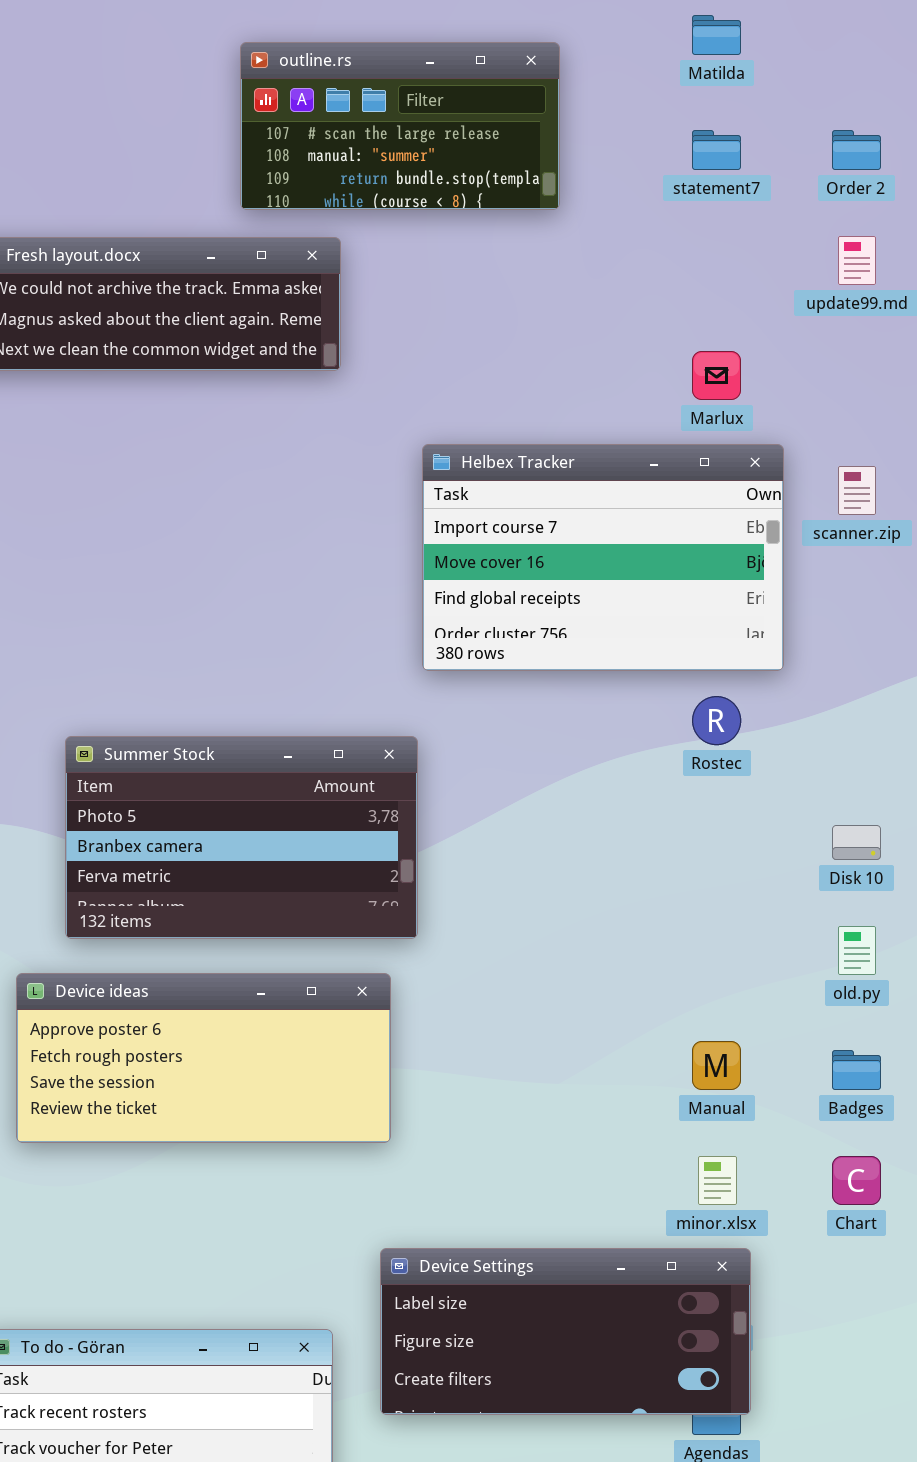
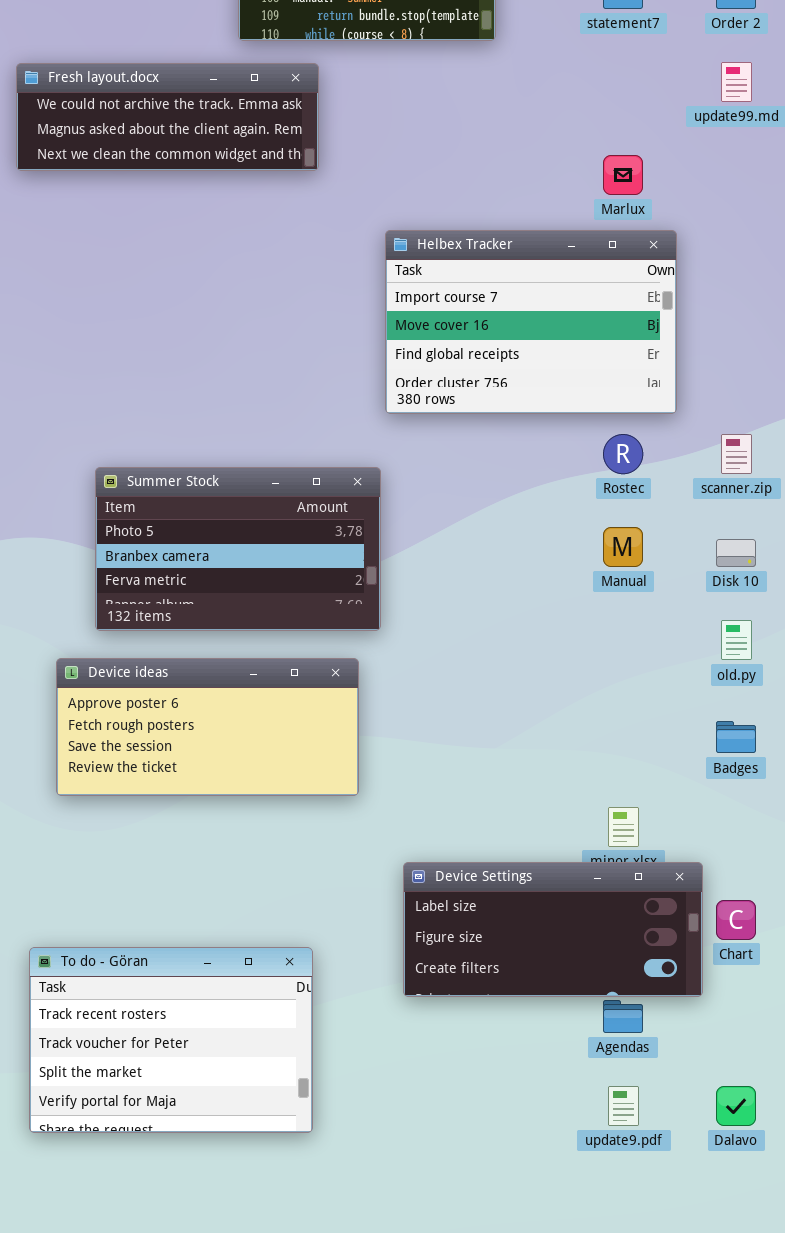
scanner.zip: [838,466,876,515] -> [721,434,752,474], moved
Manual: [692,1041,741,1090] -> [603,527,643,567], moved
Chart: [832,1156,881,1205] -> [716,900,756,940], moved
Device Settings: [380,1248,751,1415] -> [403,862,703,997], moved

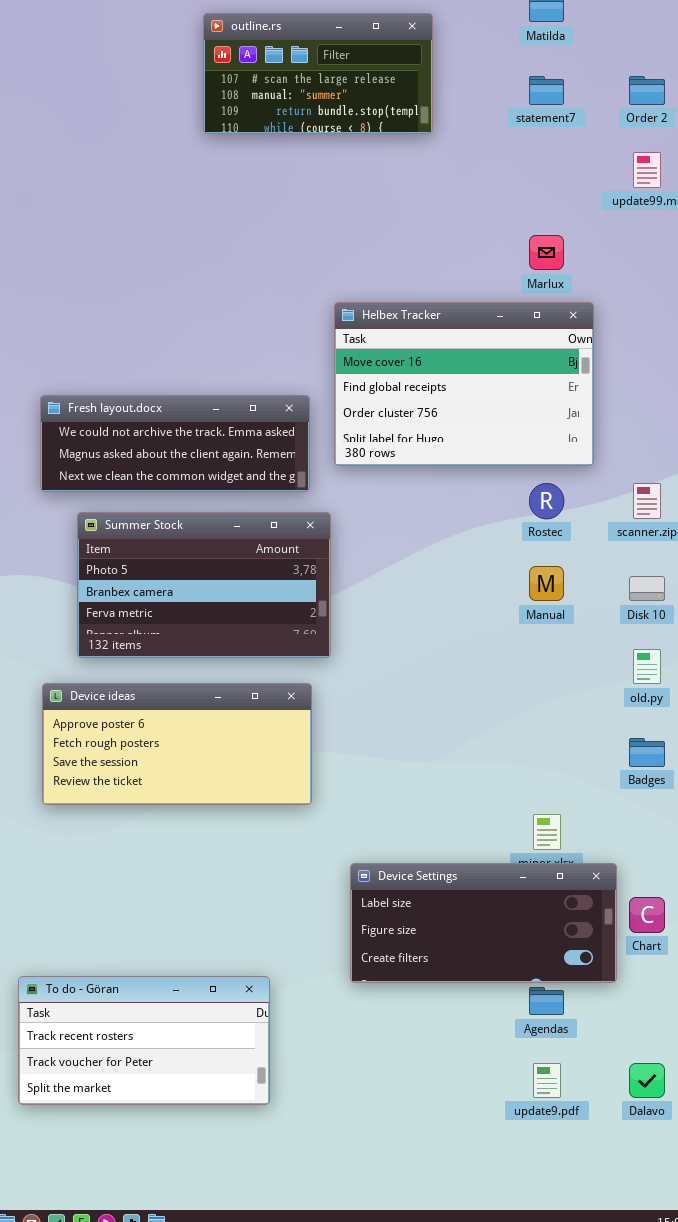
Fresh layout.docx: [16,63,319,171] -> [40,395,310,492], moved
Helbex Tracker: [385,230,677,414] -> [334,302,594,466], scrolled down 1 row
To do - Göran: [29,947,313,1133] -> [18,976,270,1105], resized

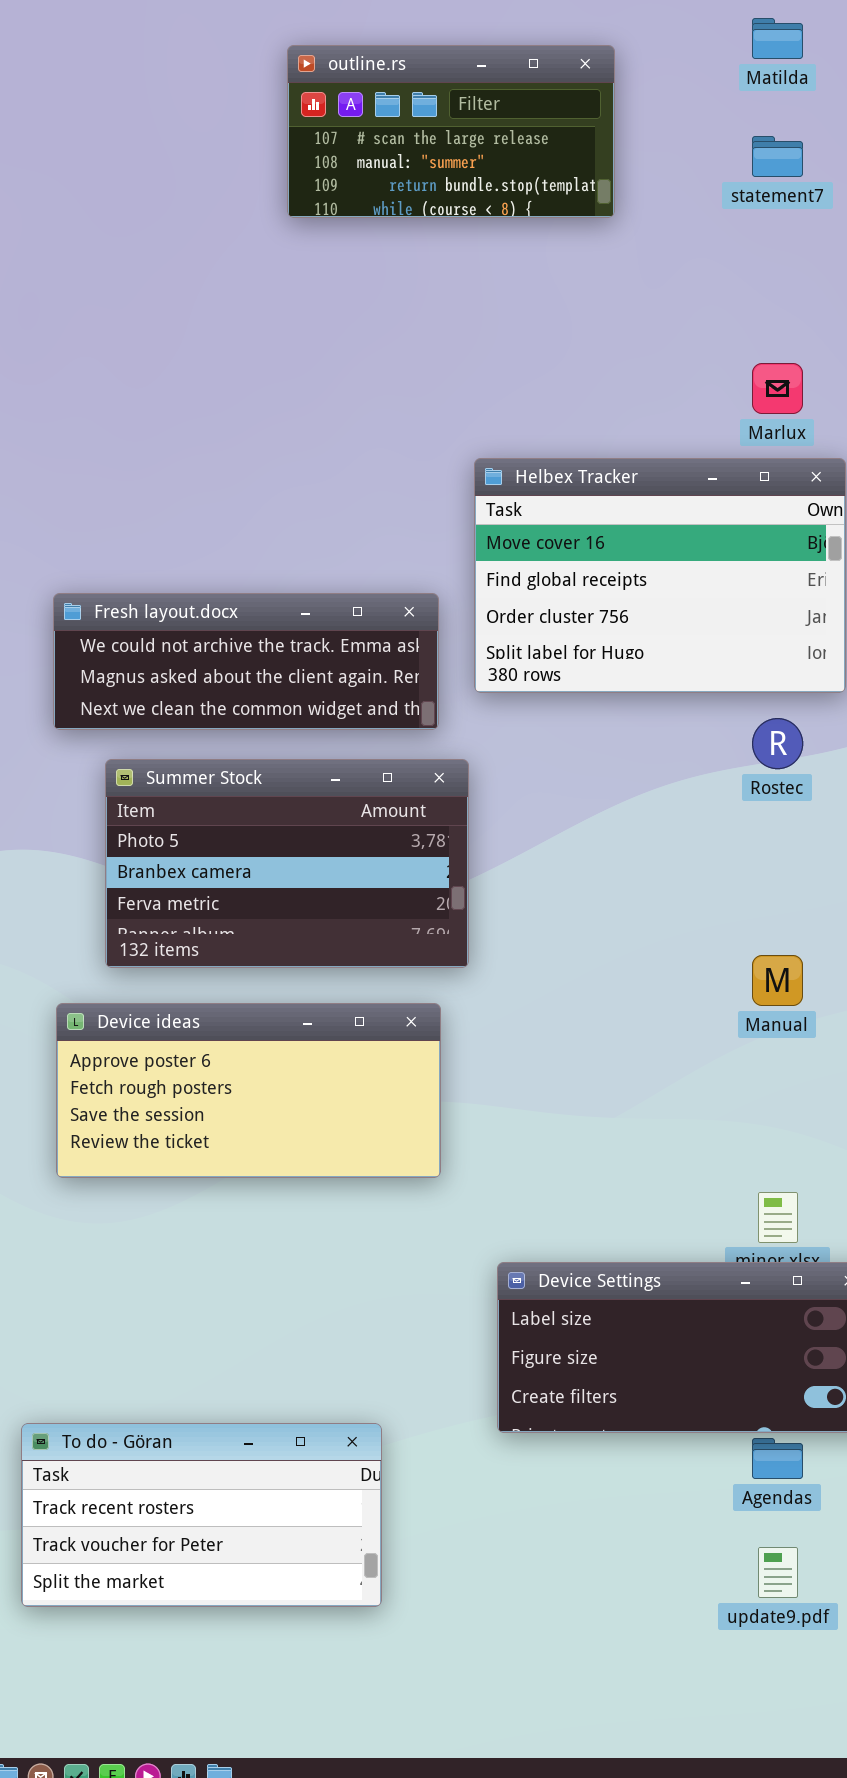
Manual: [529,566,564,601] -> [752,955,803,1006], moved

